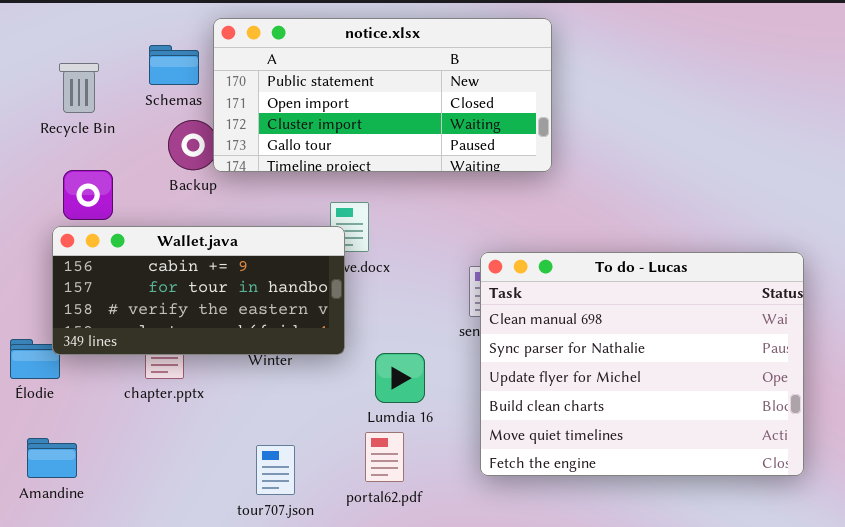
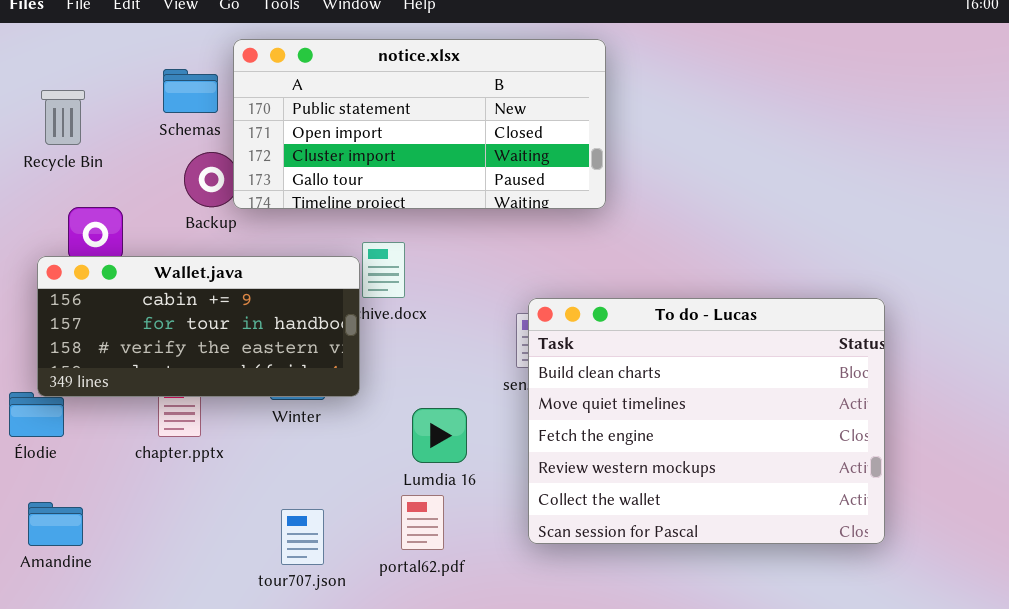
Recycle Bin: [59,63,99,113] -> [41,90,85,145], moved
Wallet.java: [52,226,345,355] -> [37,256,360,397], moved
To do - Lucas: [480,252,804,476] -> [528,298,885,544], scrolled down 3 rows

